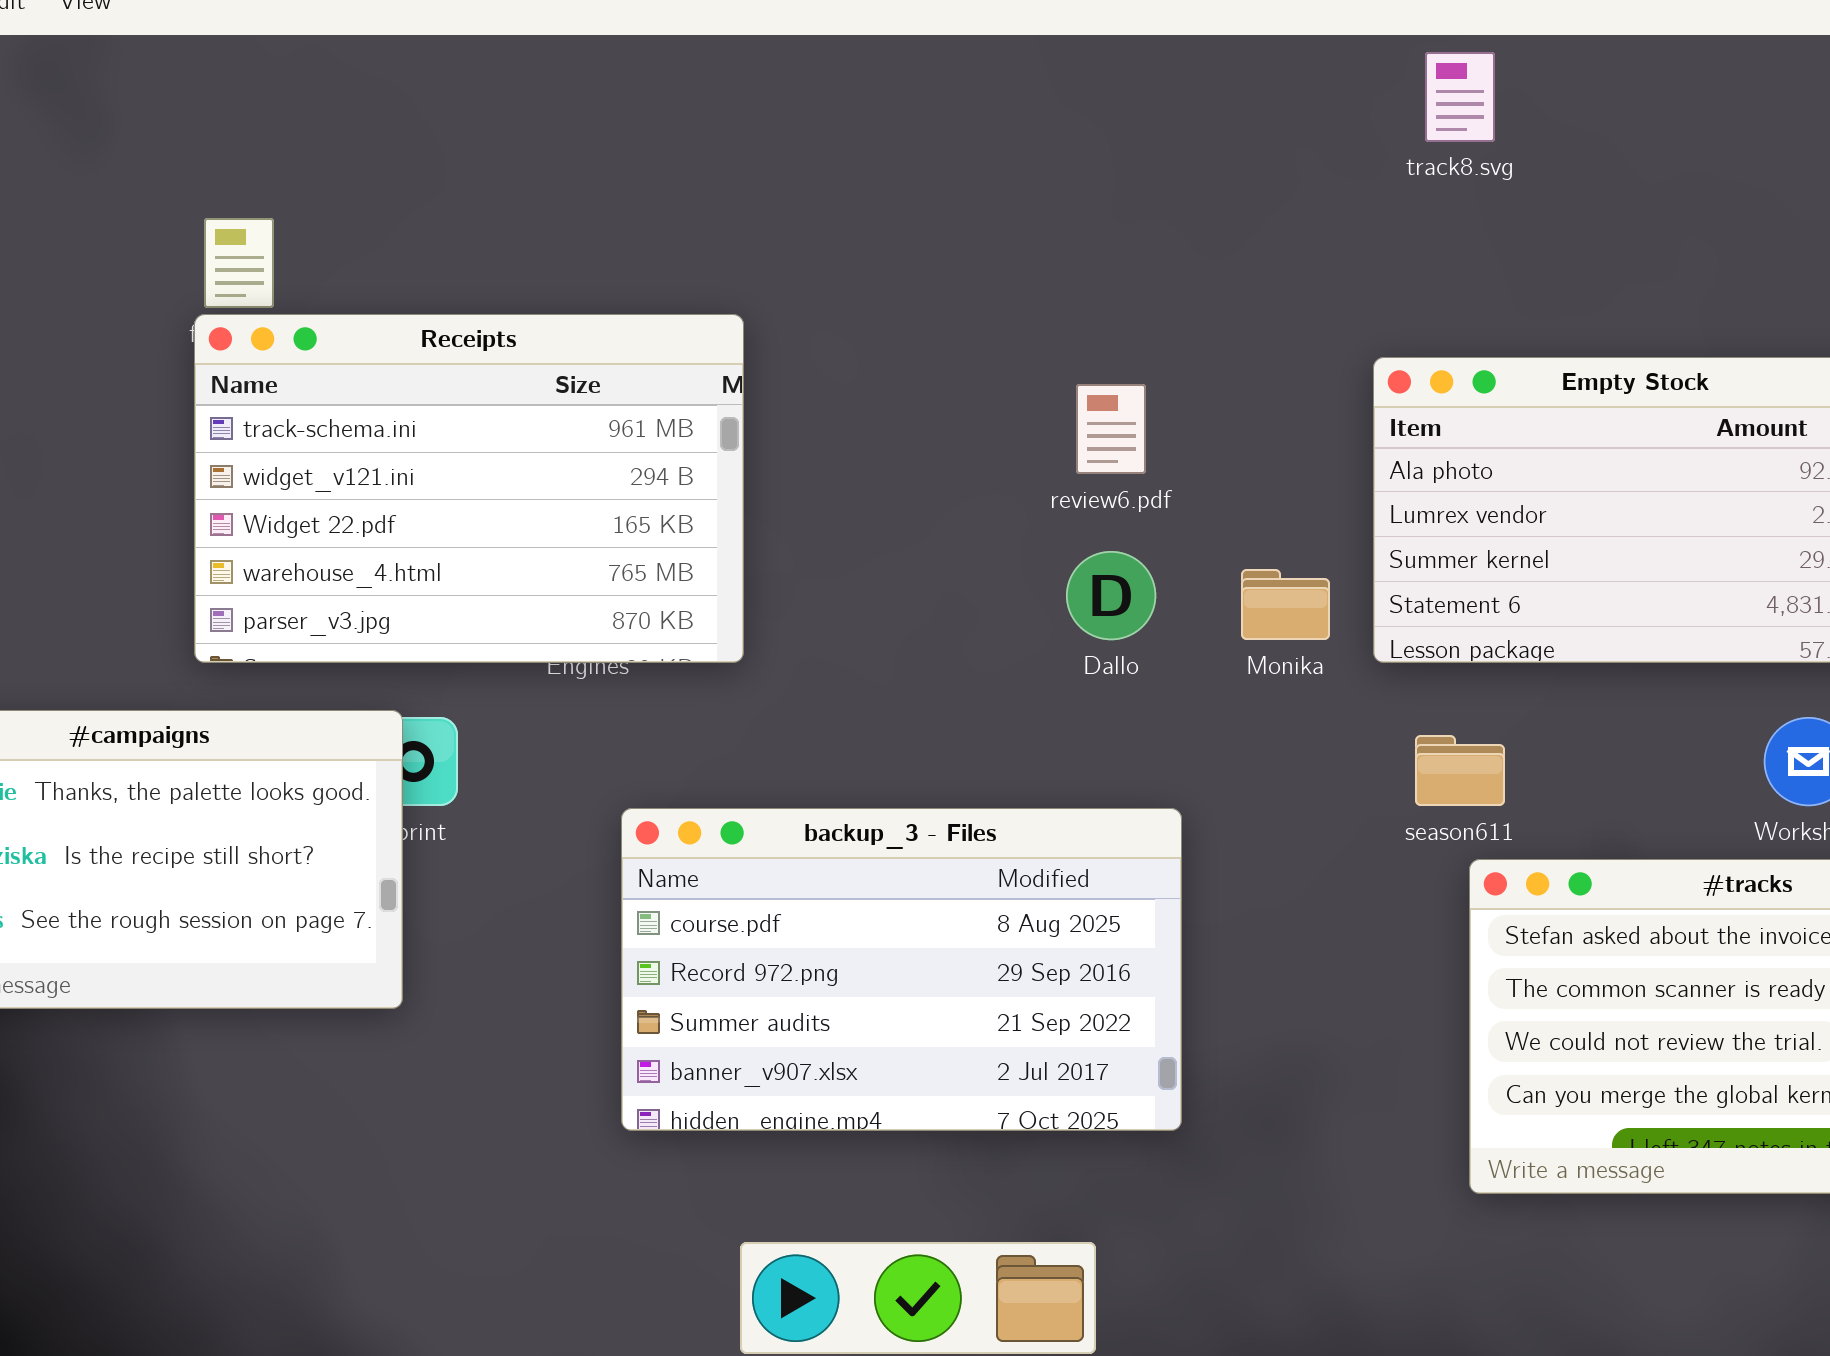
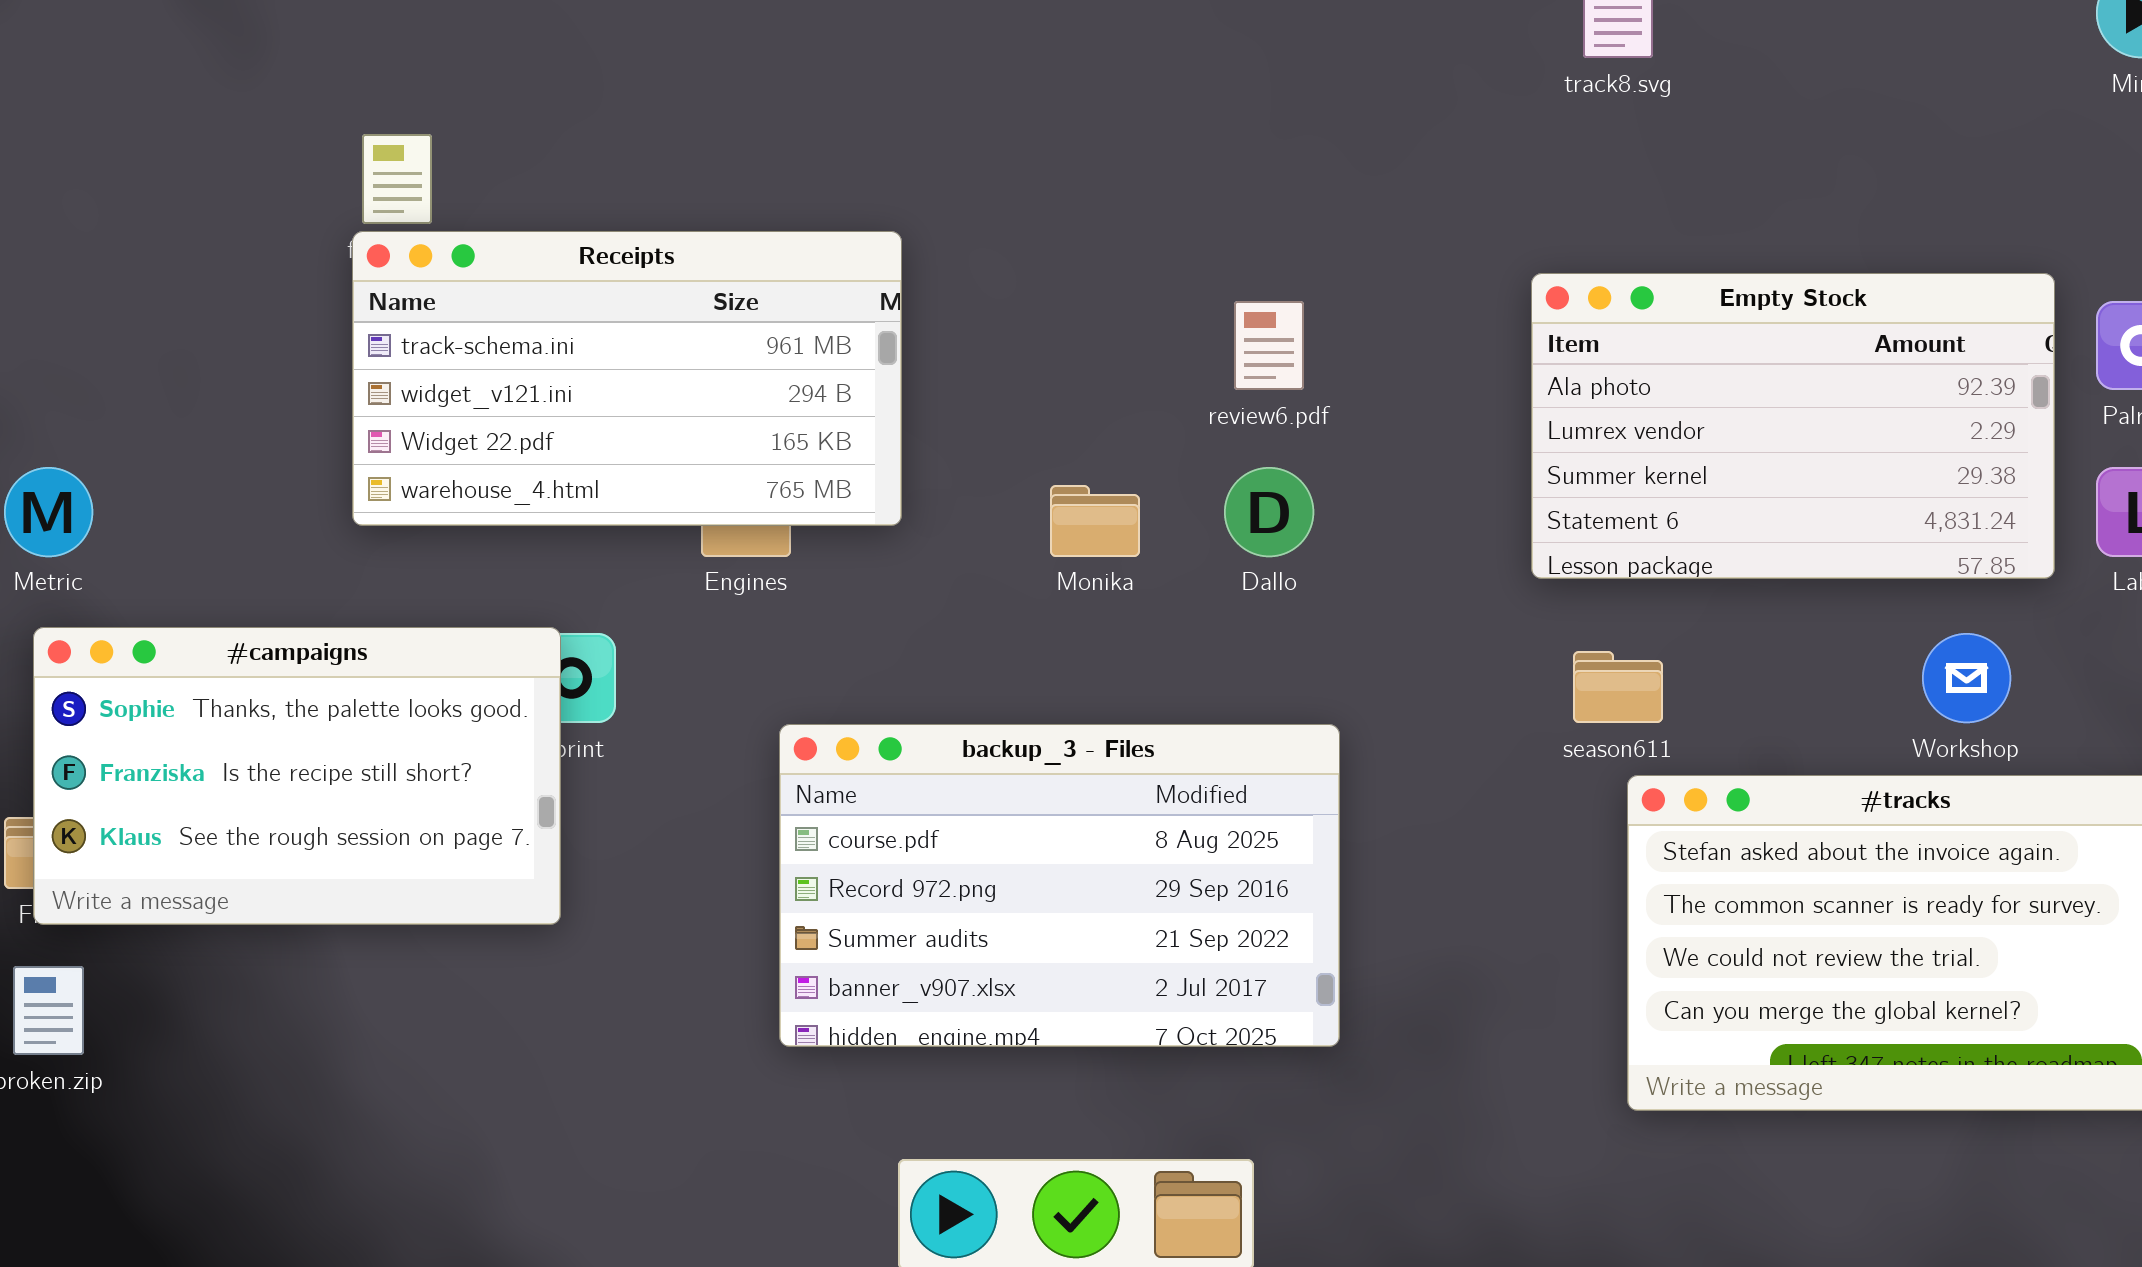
Receipts: [194,314,744,663] -> [352,231,902,526], resized
Monika: [1241,569,1330,640] -> [1050,485,1140,557], moved

